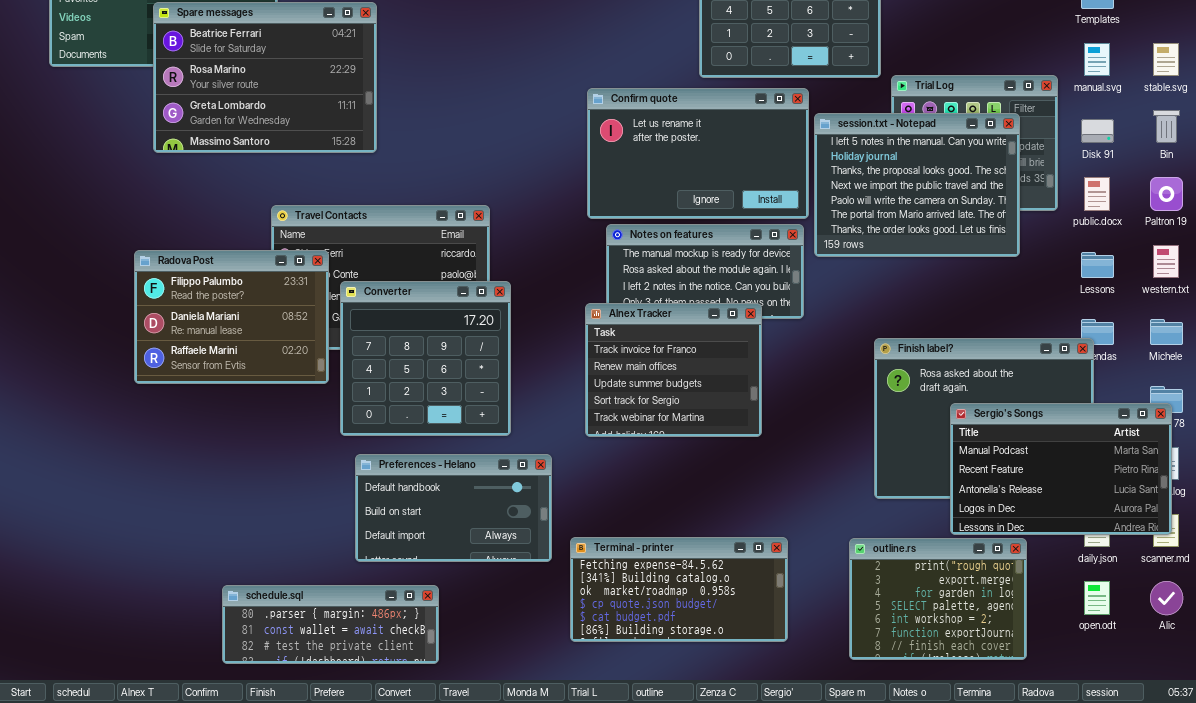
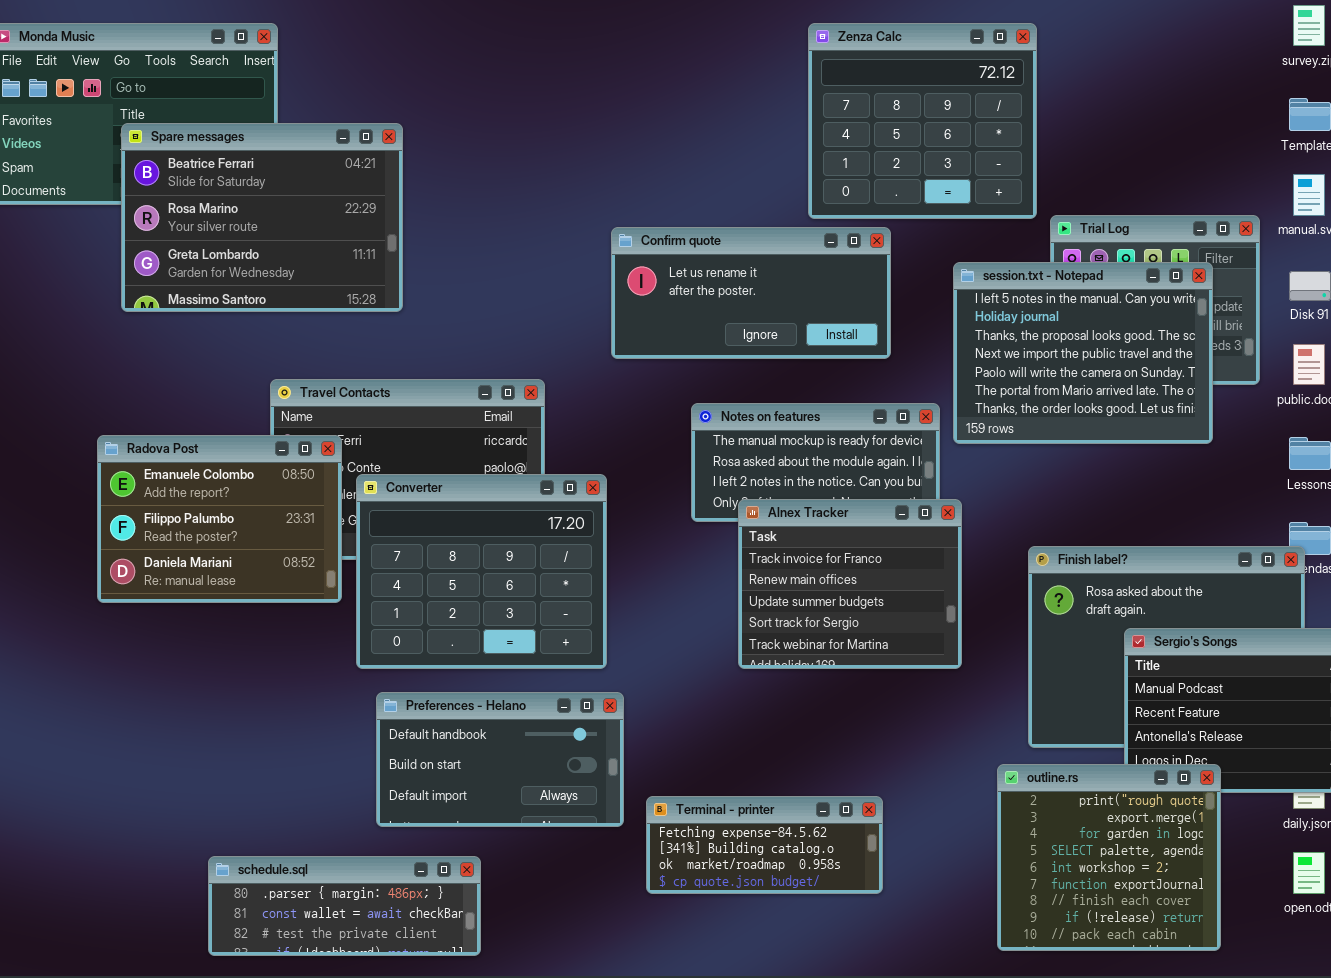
Confirm quote: [587,88,809,219] -> [611,227,891,359], moved, resized
Radova Post: [134,250,329,384] -> [97,435,342,603], scrolled up 1 row
Converter: [340,281,511,436] -> [356,474,607,669], resized
Alnex Tracker: [585,303,762,437] -> [738,499,962,669], moved
Terminal - printer: [570,537,788,642] -> [646,796,883,894], resized
outline.rs: [849,538,1027,660] -> [997,764,1221,951], resized

